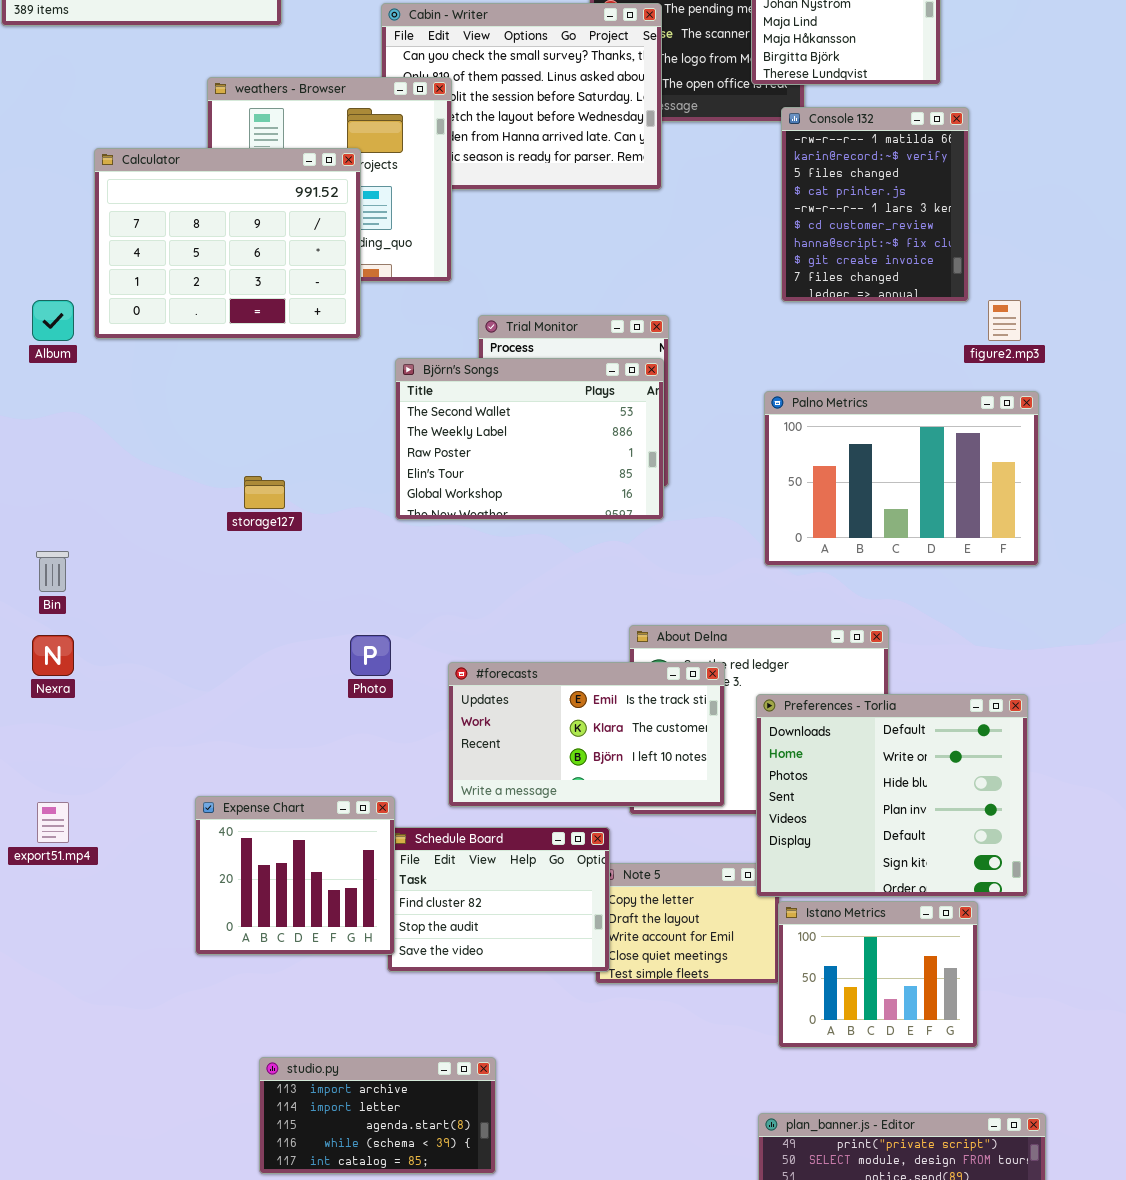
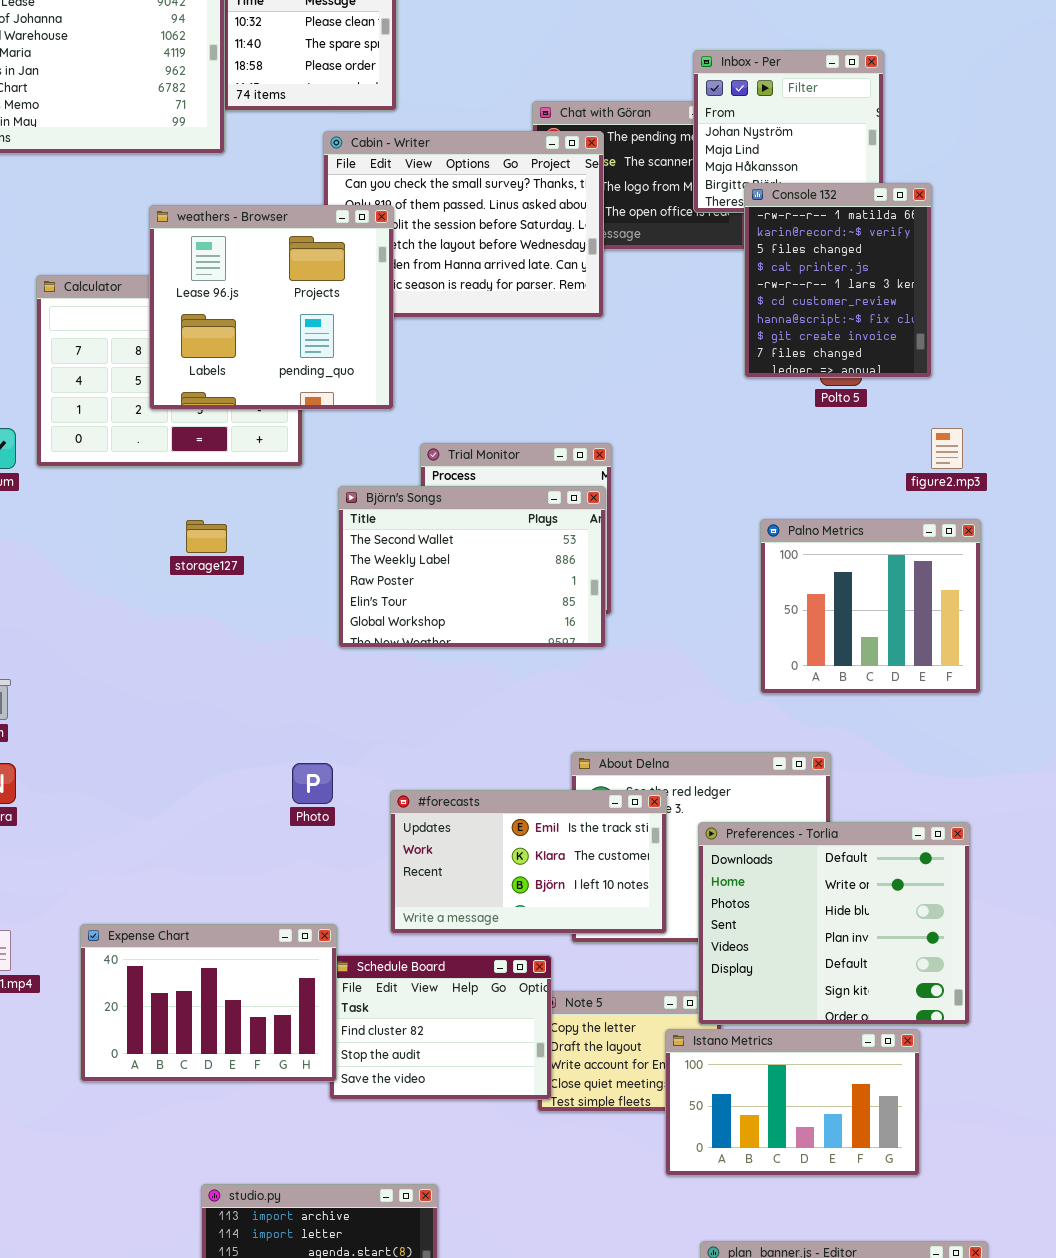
weathers - Browser: [207,77,452,282] -> [149,205,394,410], raised
Console 132: [781,107,969,302] -> [744,183,932,378], moved
Palno Metrics: [764,391,1039,566] -> [760,519,981,694], resized
storage127: [244,476,285,509] -> [186,520,227,553], moved
Expense Chart: [195,796,395,955] -> [80,924,337,1082], resized
Istano Metrics: [778,901,978,1048] -> [665,1029,920,1176], resized

